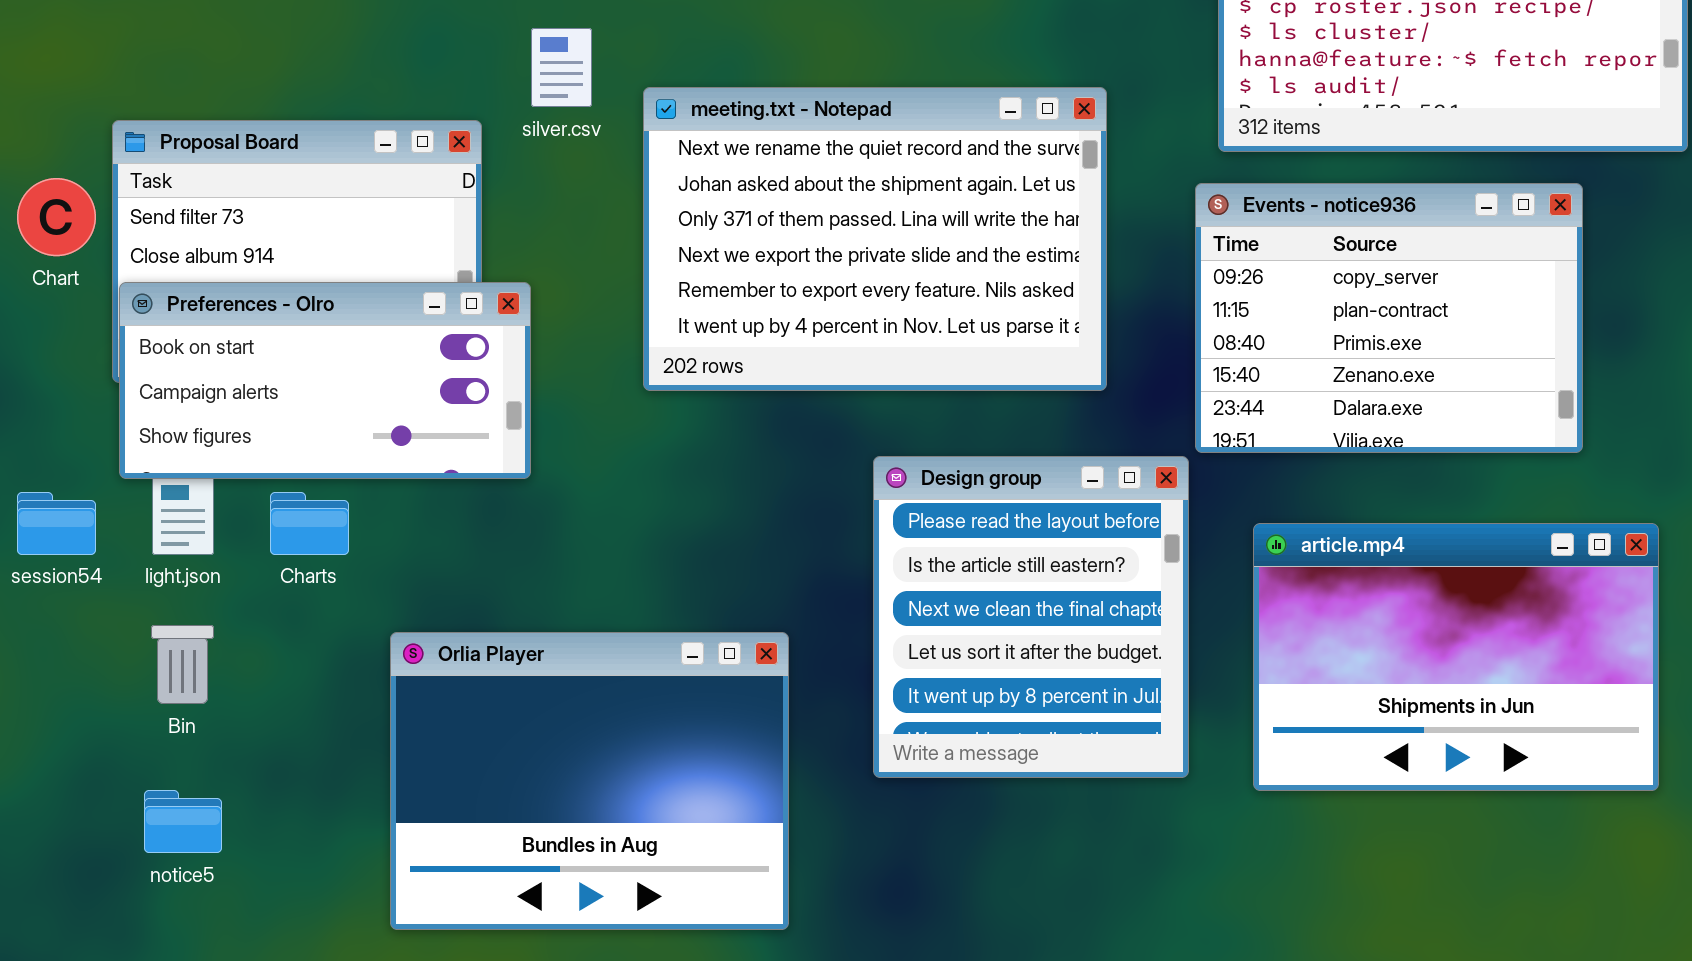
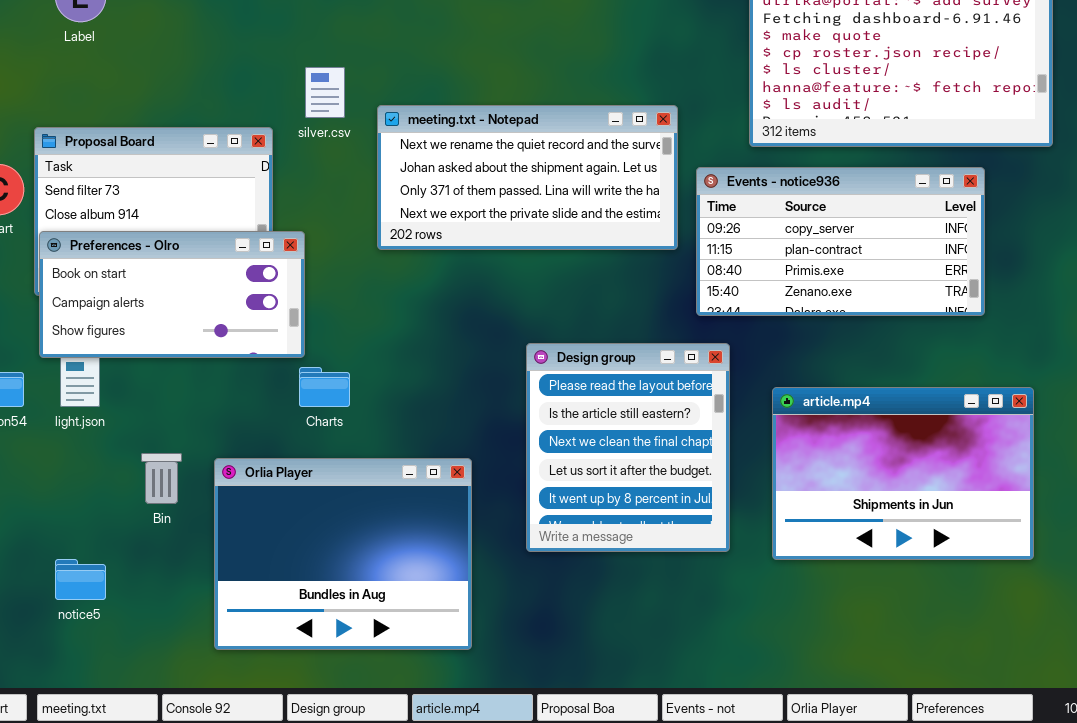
meeting.txt - Notepad: [643,87,1107,391] -> [377,105,678,250], resized
Events - notice936: [1195,183,1583,453] -> [696,167,985,316], resized
Charts: [270,492,349,555] -> [299,367,350,407], moved
Bin: [151,625,214,704] -> [141,453,182,504], moved

